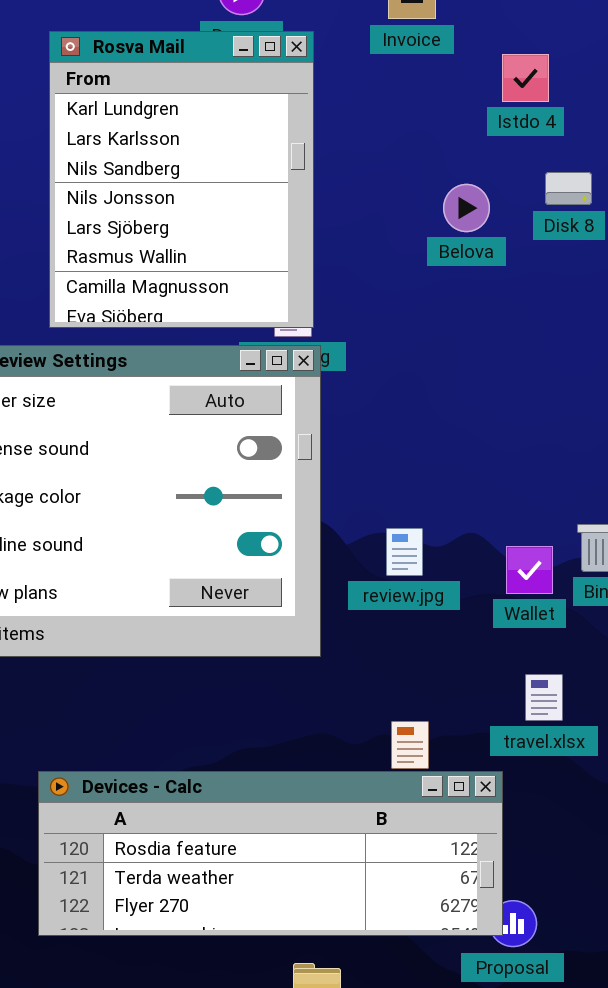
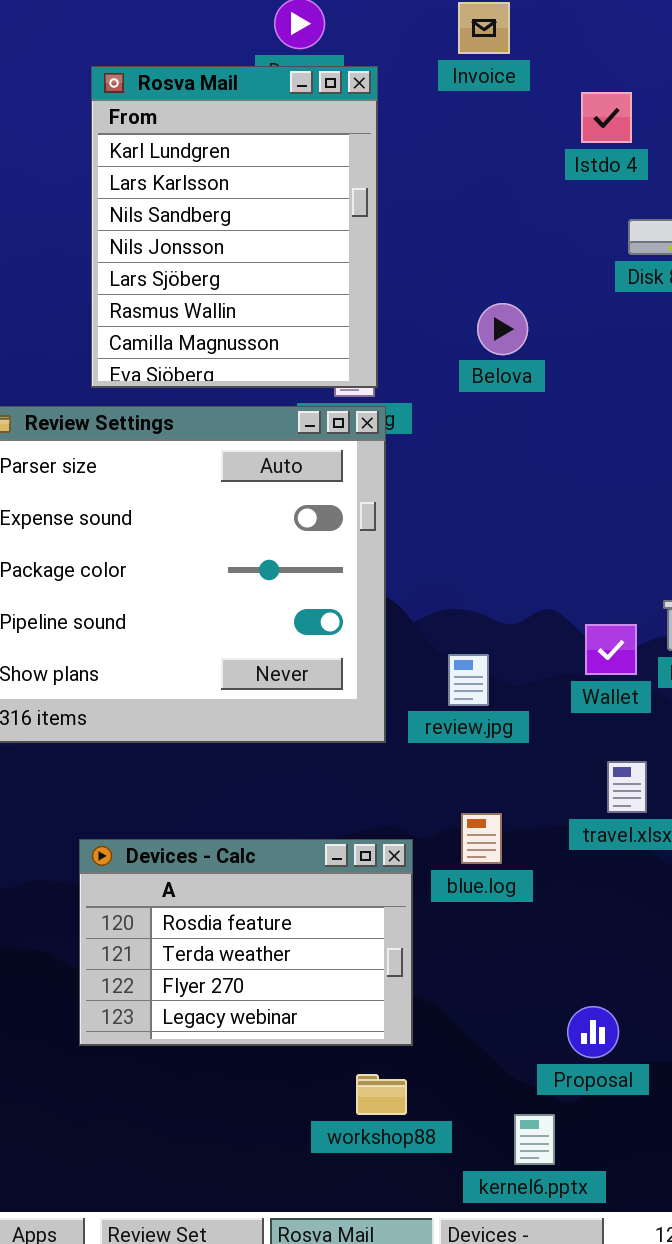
Belova: [443,184,490,232] -> [477,303,528,355], moved
review.jpg: [386,528,423,576] -> [448,654,489,706], moved
Devices - Calc: [38,771,503,936] -> [79,839,413,1046], resized

